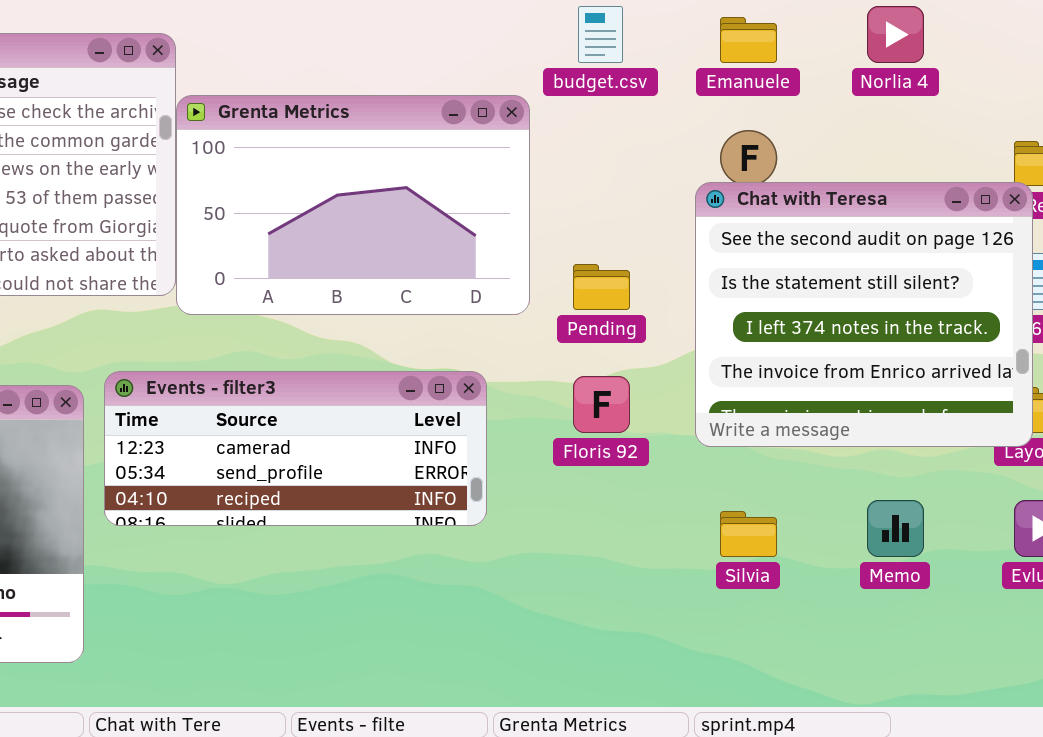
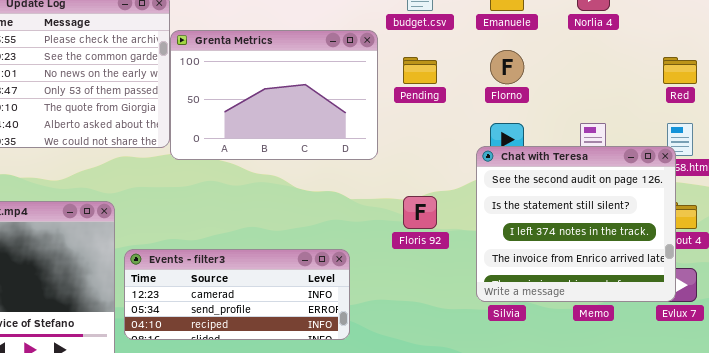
Chat with Teresa: [695,182,1033,447] -> [476,146,676,302], moved
Pending: [573,264,630,310] -> [403,57,437,84], moved
Events - filter3: [104,371,487,526] -> [124,249,350,340], moved

